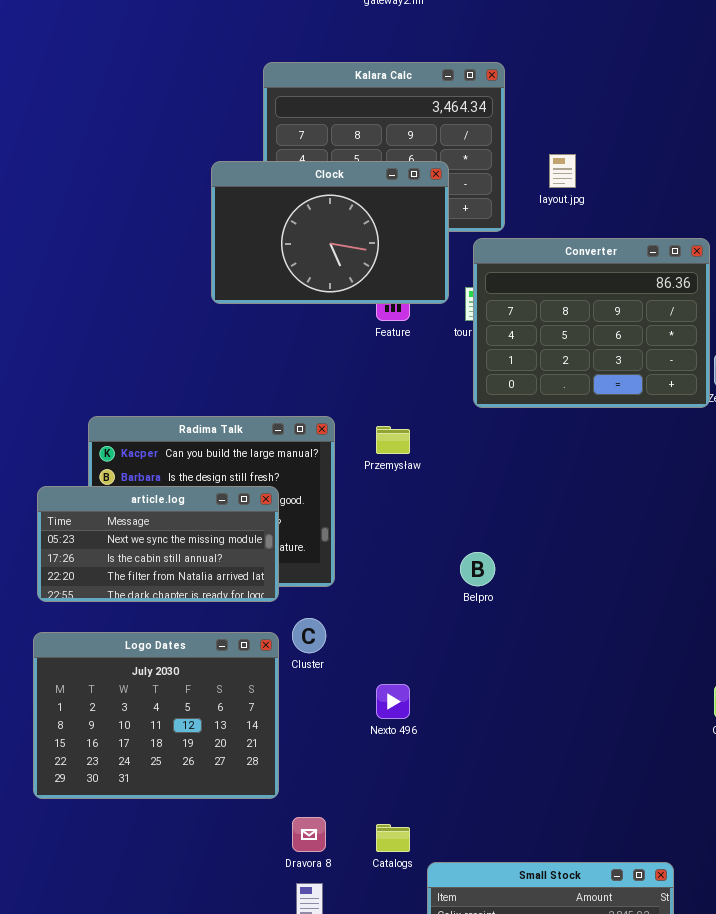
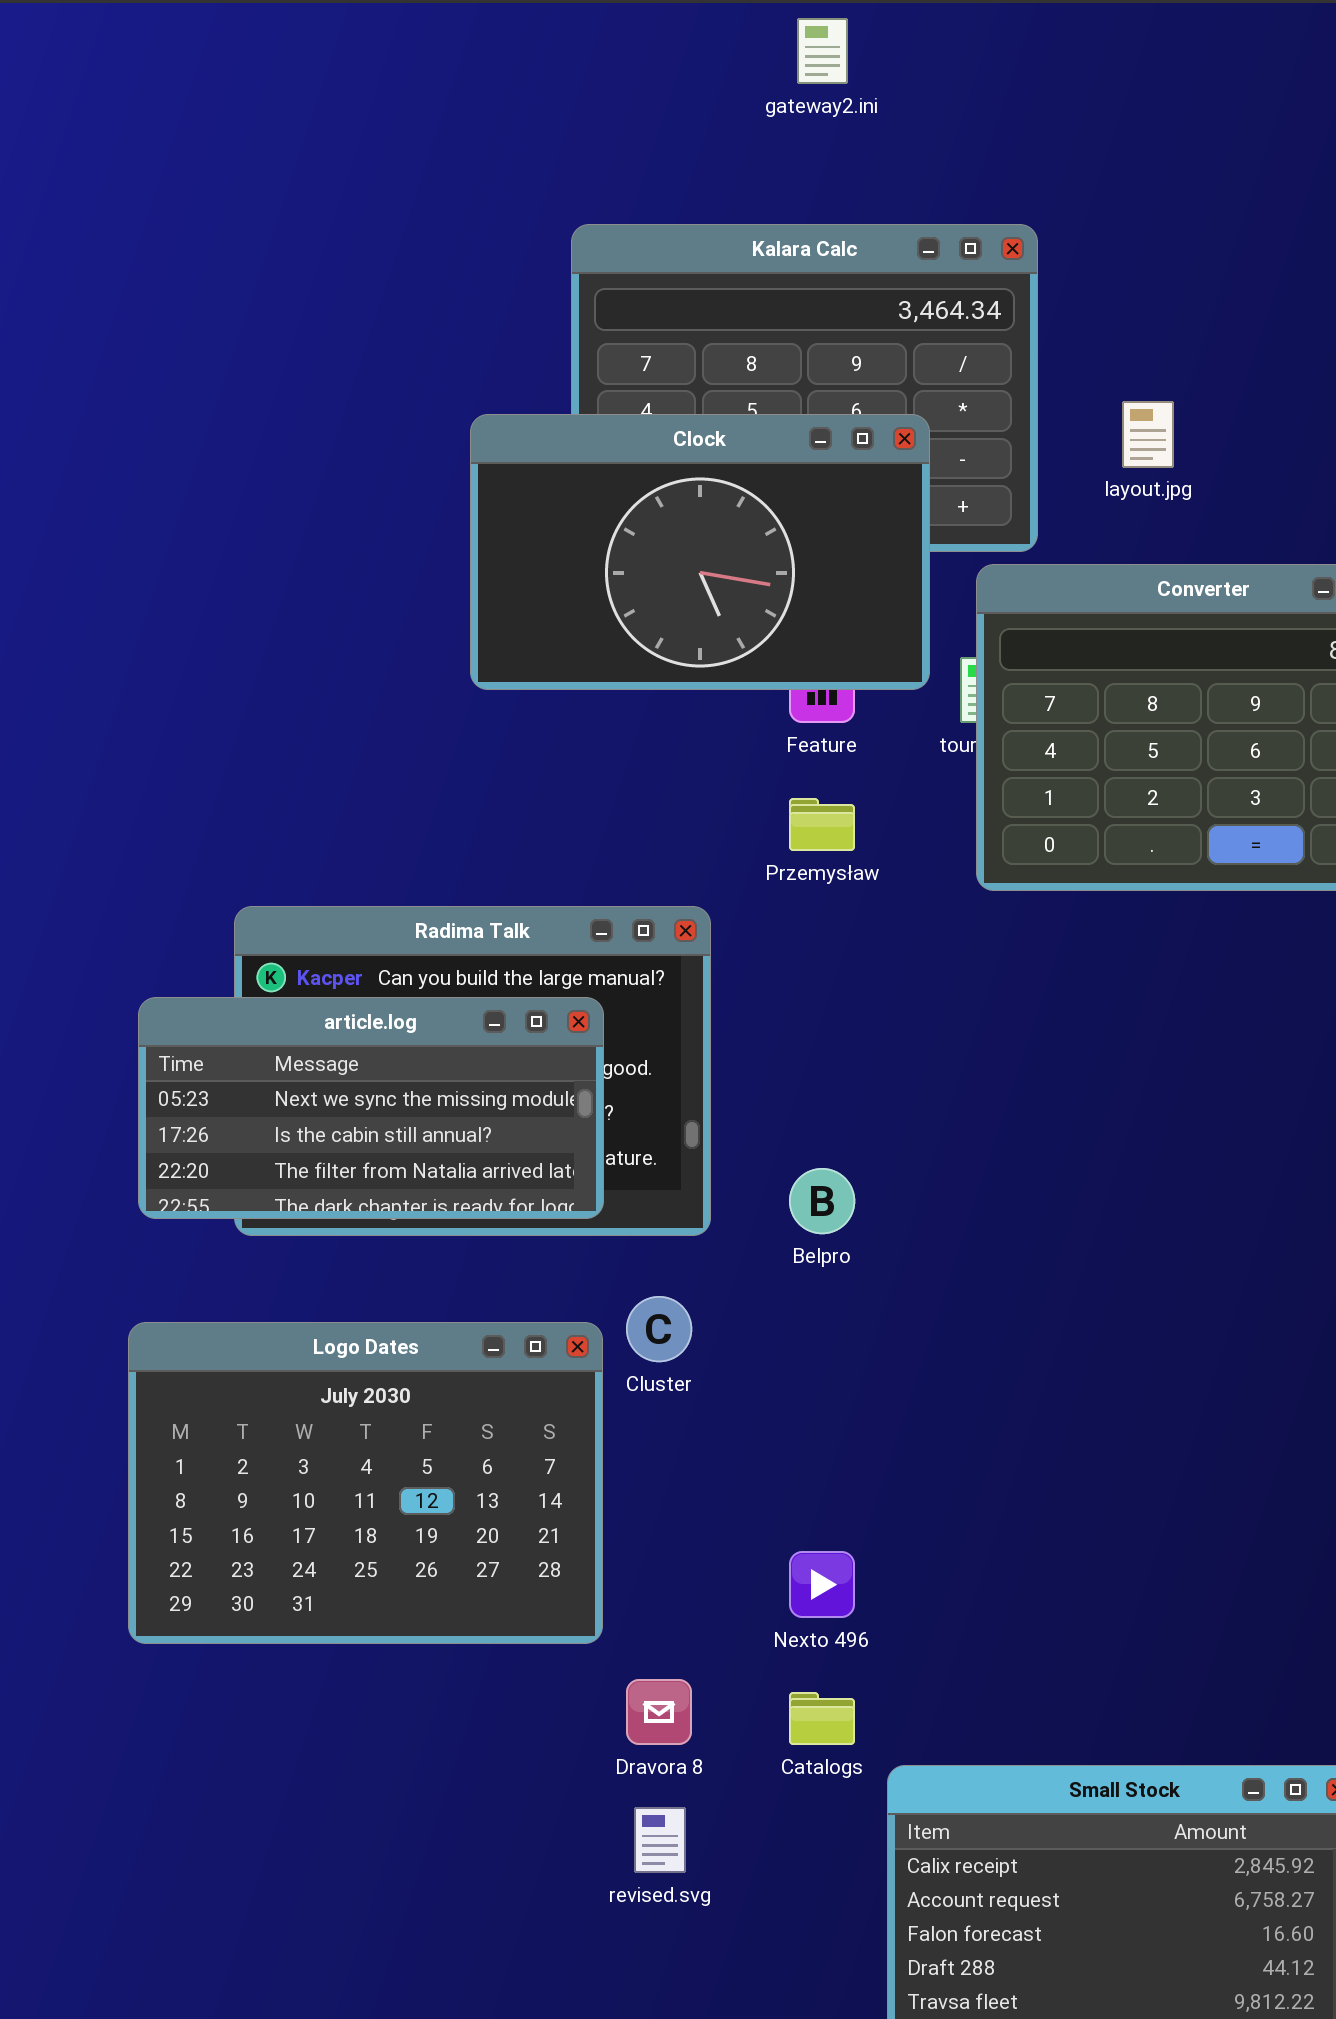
Przemysław: [376,426,410,454] -> [789,798,855,851], moved
article.log: [37,486,279,602] -> [138,997,604,1219], moved
Belpro: [460,552,495,586] -> [789,1168,855,1234], moved
Nexto 496: [376,684,410,719] -> [789,1551,855,1618], moved

